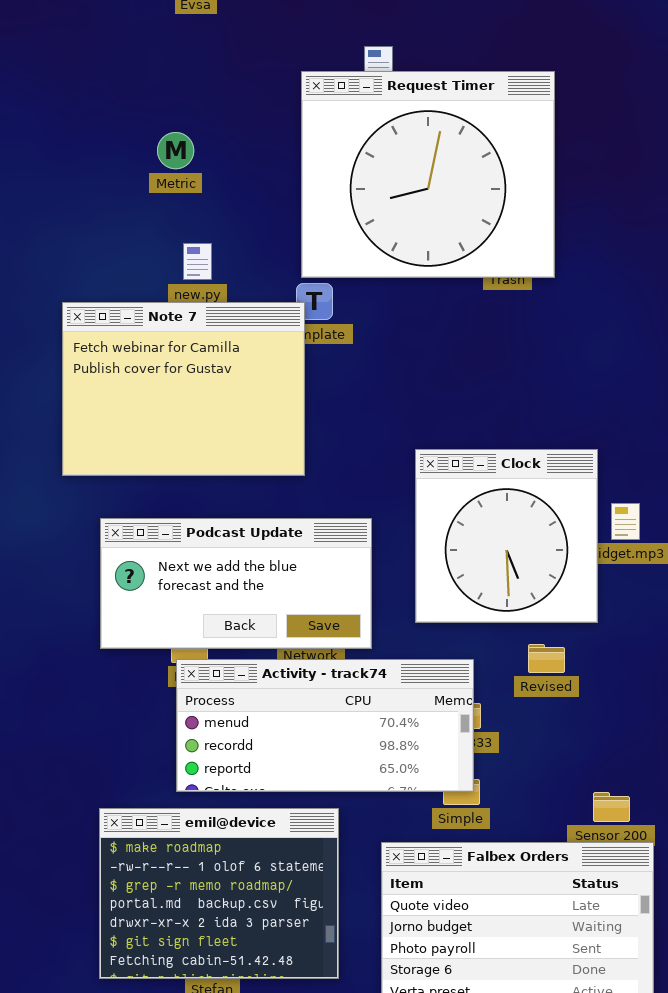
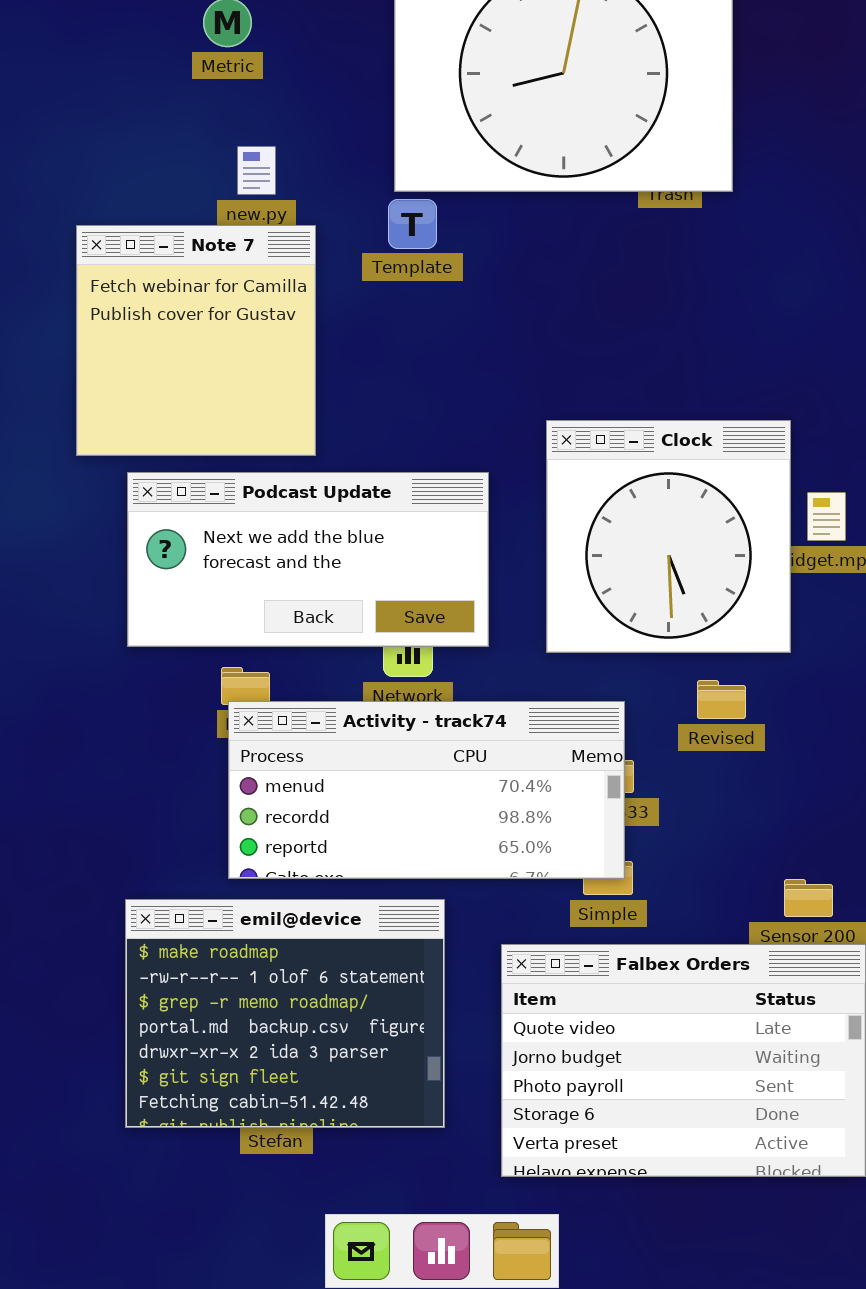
Note 7: [62,302,305,476] -> [76,225,316,456], resized
Podcast Update: [100,518,372,649] -> [127,472,489,647], moved

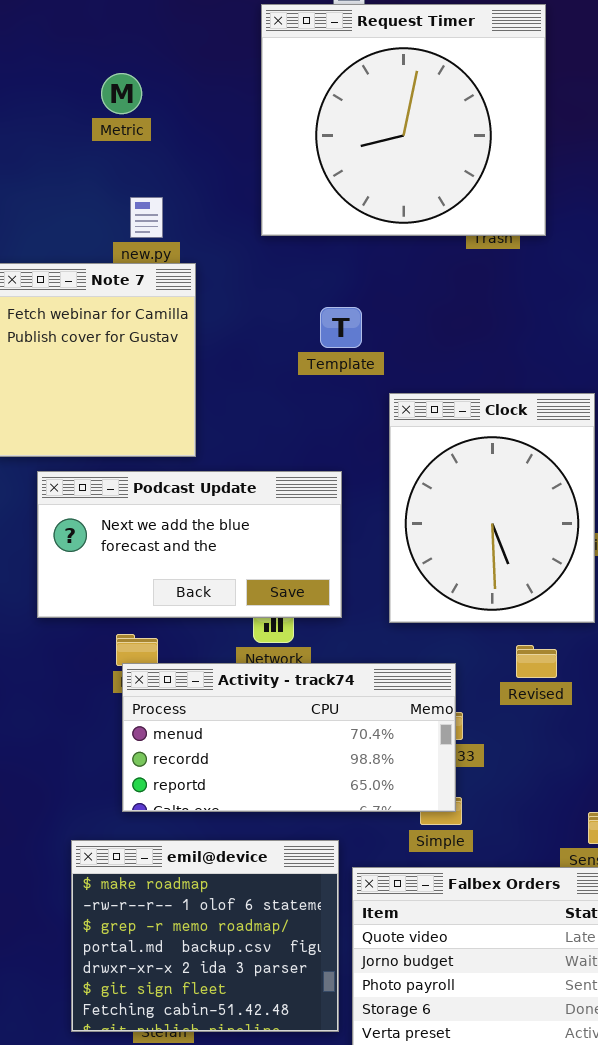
Template: [388,199,437,249] -> [320,307,362,348], moved
Clock: [546,420,791,653] -> [389,393,595,623], resized
emil@device: [125,899,445,1128] -> [71,840,339,1032], moved

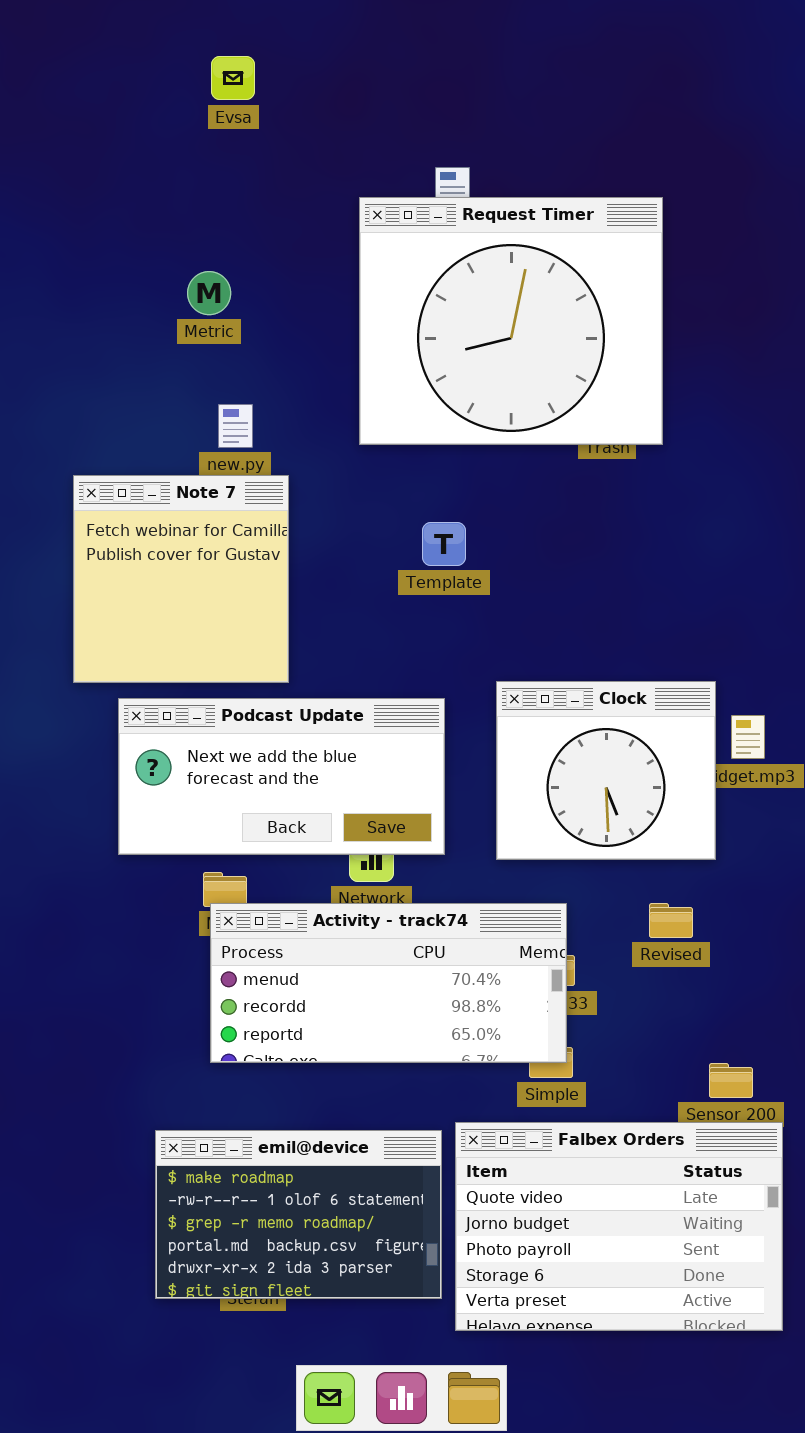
Clock: [389,393,595,623] -> [496,681,716,860], resized
Revised: [516,645,557,678] -> [649,903,693,938], moved
emil@device: [71,840,339,1032] -> [155,1130,442,1299], resized

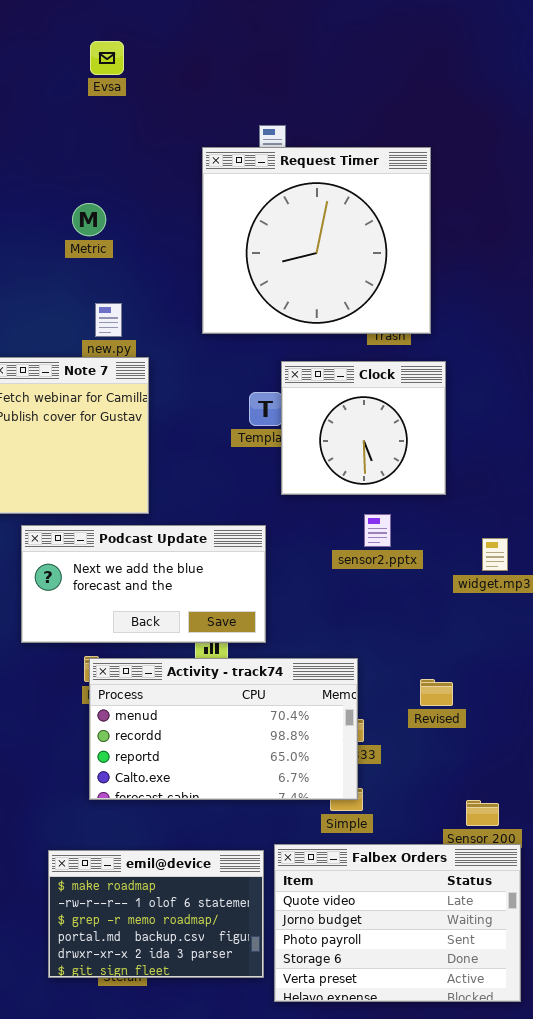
Clock: [496,681,716,860] -> [281,361,446,495], moved
Activity - track74: [210,903,567,1063] -> [89,658,358,800], resized

